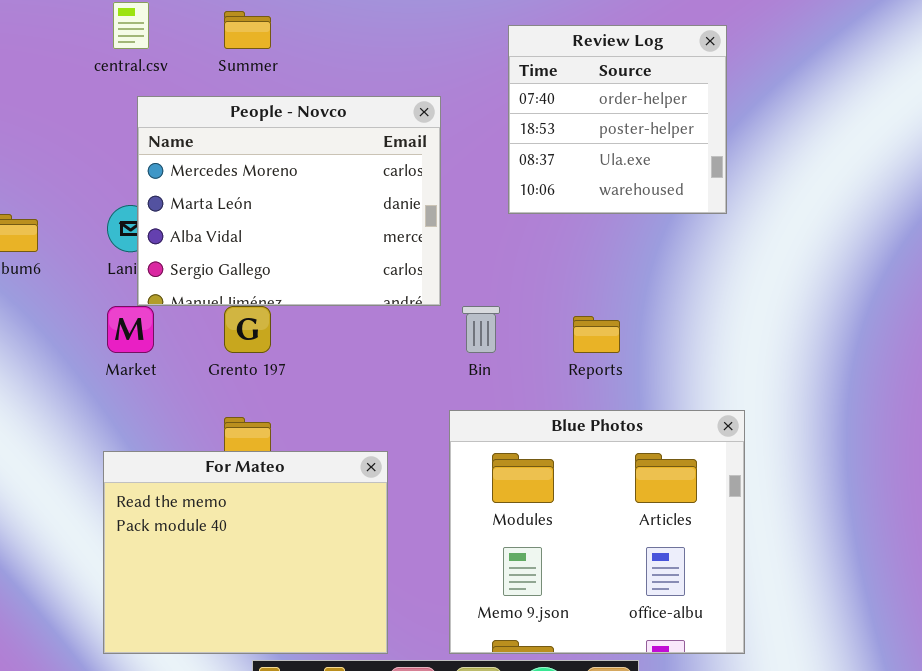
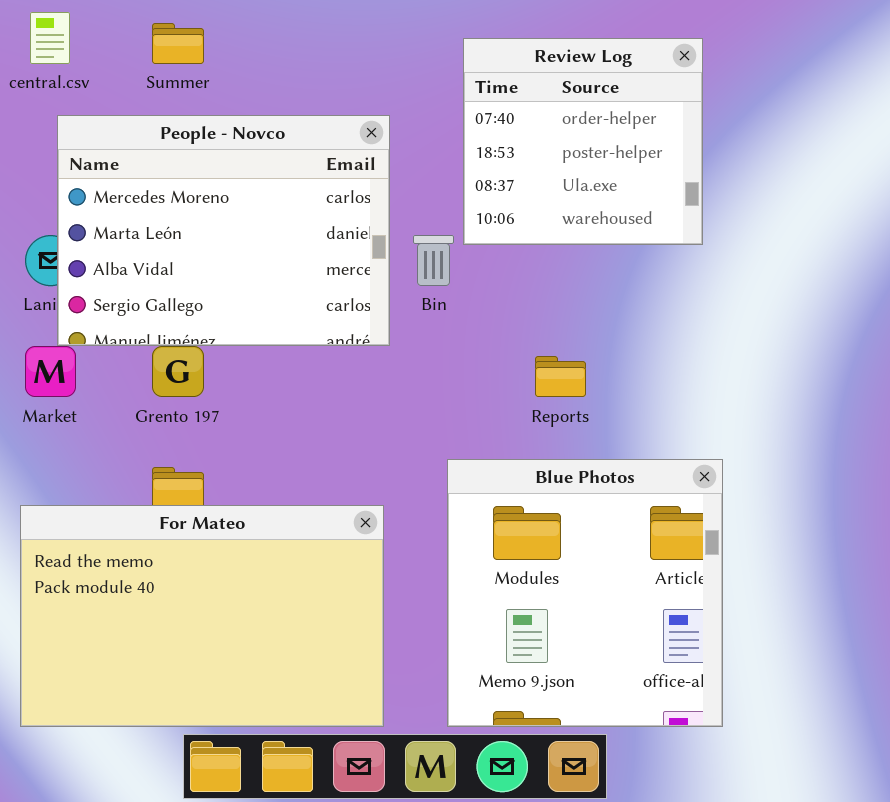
Bin: [462,306,500,353] -> [413,235,454,286], moved
Blue Photos: [449,410,745,654] -> [447,459,723,727], resized
For Mateo: [103,451,388,654] -> [20,505,384,727], resized

